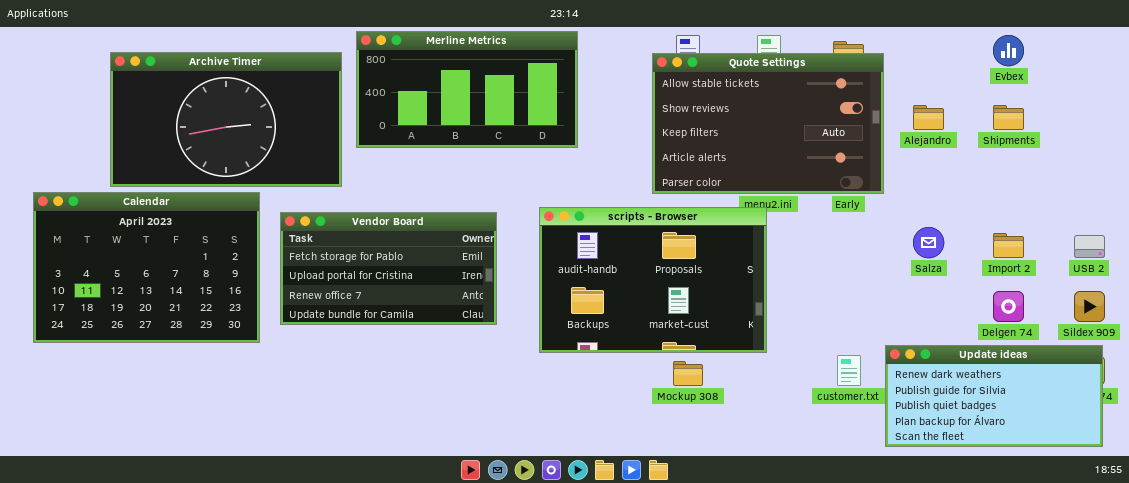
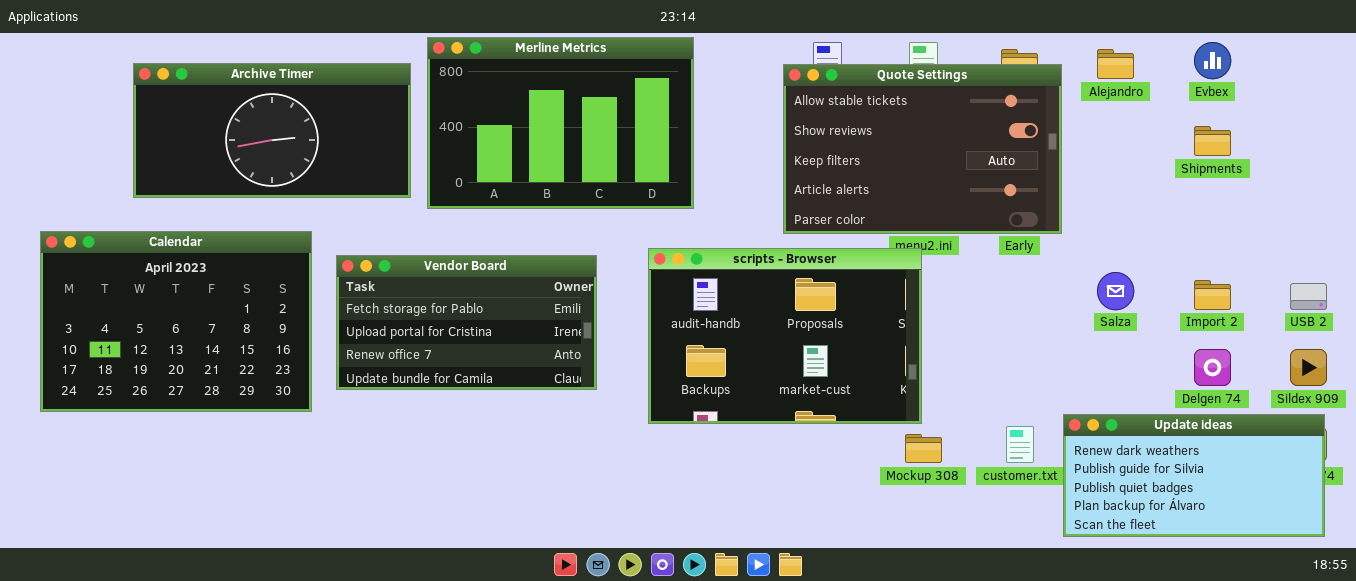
Merline Metrics: [356,31,578,148] -> [427,37,694,209], resized
Archive Timer: [110,52,342,187] -> [133,63,411,198], resized
Alejandro: [913,105,944,130] -> [1097,49,1134,79], moved
Mockup 308: [673,361,703,386] -> [905,434,942,463], moved

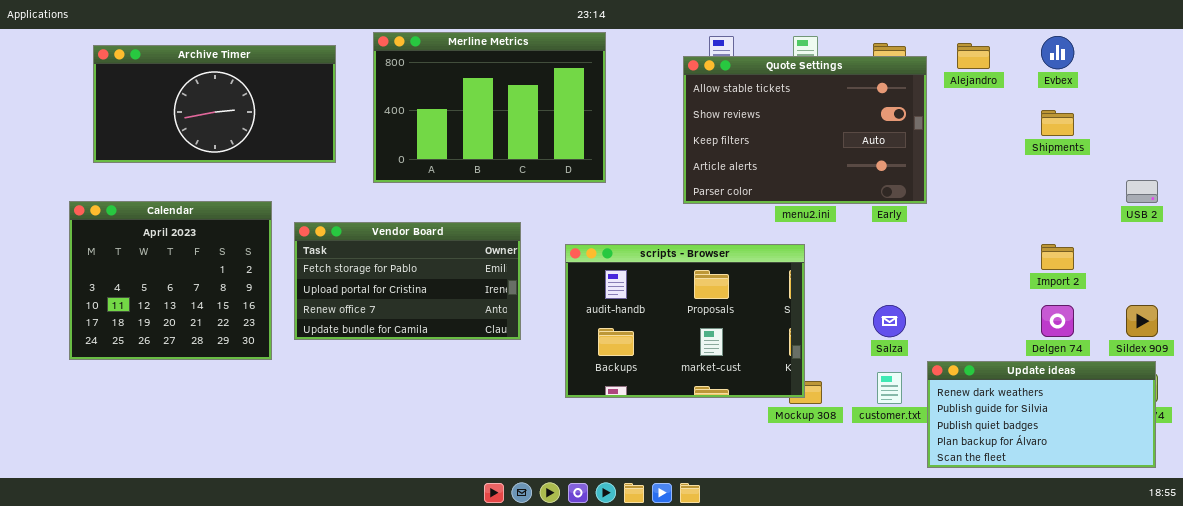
Archive Timer: [133,63,411,198] -> [93,45,336,163], moved
Calendar: [40,231,312,412] -> [69,201,272,360], resized
scripts - Browser: [648,248,922,424] -> [565,244,805,398], moved
Salza: [1097,272,1134,310] -> [873,305,906,337], moved
USB 2: [1290,283,1327,310] -> [1126,180,1158,203], moved

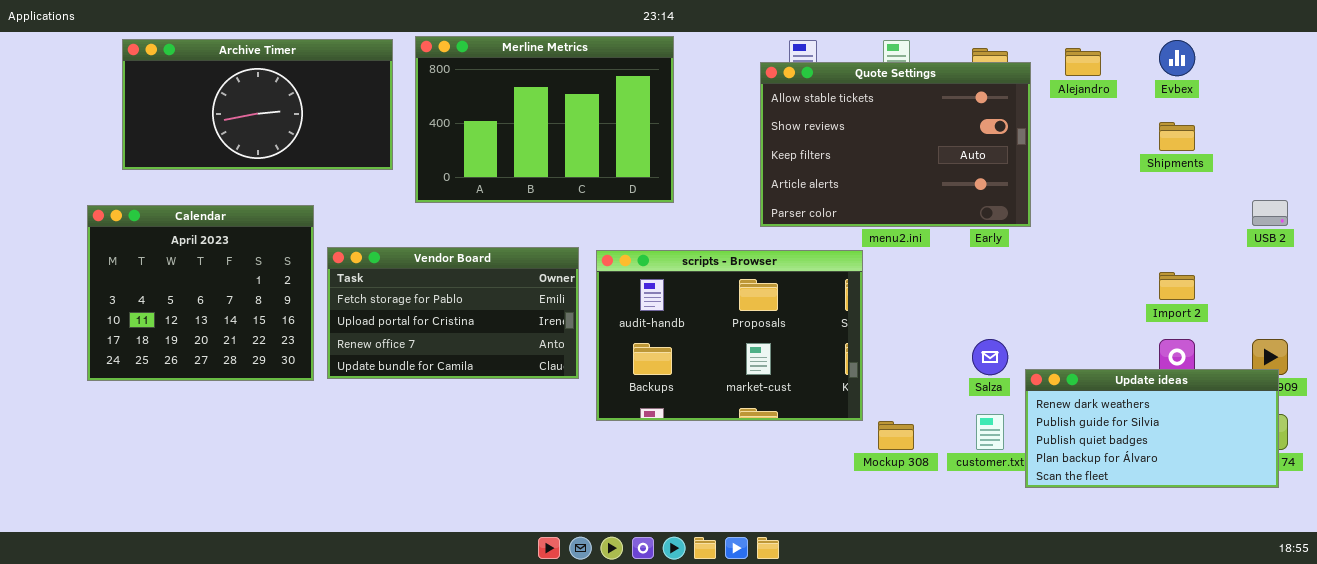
Archive Timer: [93,45,336,163] -> [122,39,393,170], moved
Calendar: [69,201,272,360] -> [87,205,314,381], moved
scripts - Browser: [565,244,805,398] -> [596,250,863,421], moved
Update ideas: [927,361,1156,468] -> [1025,369,1279,488], moved

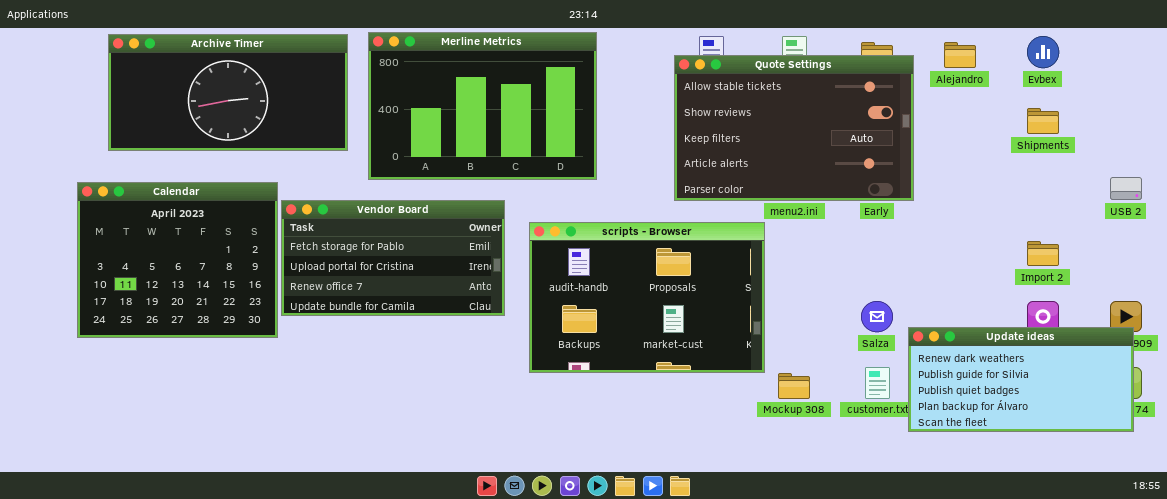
Vendor Board: [327,247,579,379] -> [281,200,505,316], moved

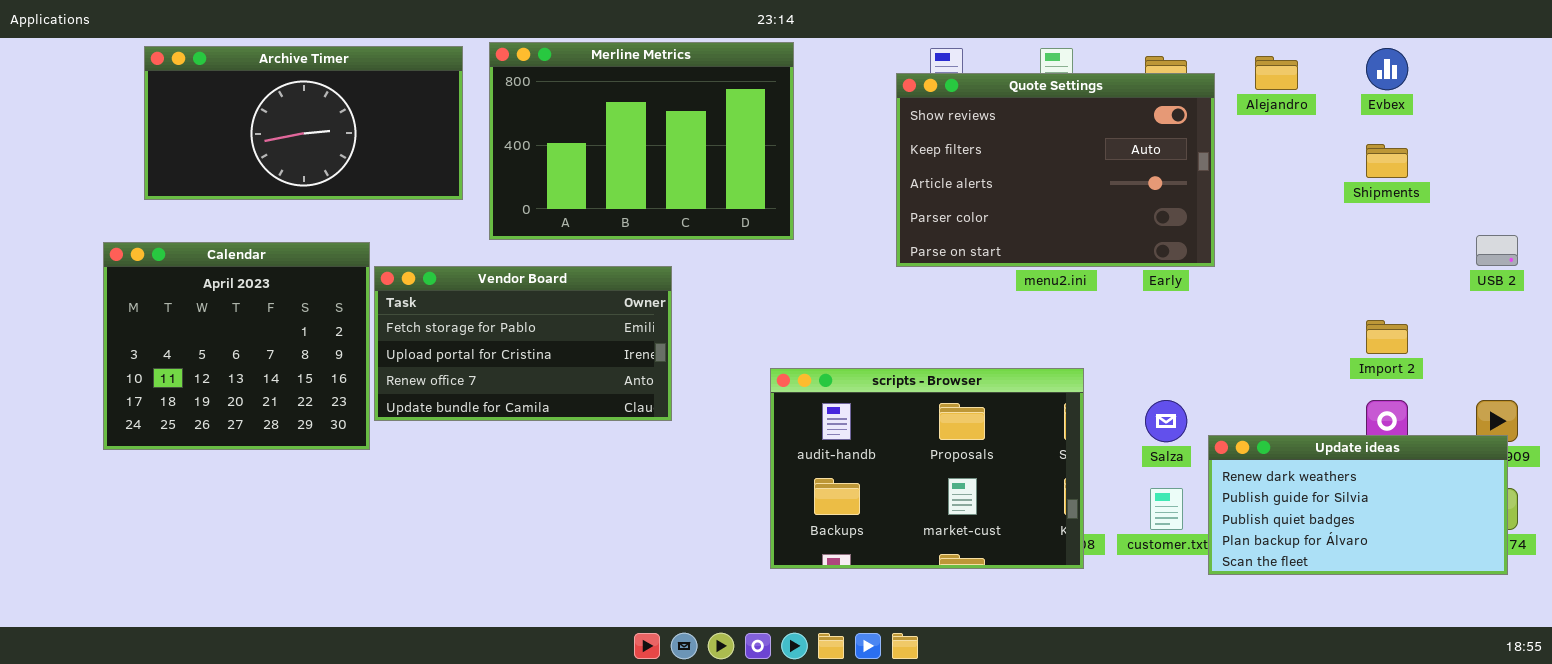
Quote Settings: [674,55,914,201] -> [896,73,1215,267], scrolled down 1 row
scripts - Browser: [529,222,765,373] -> [770,368,1084,569], moved

